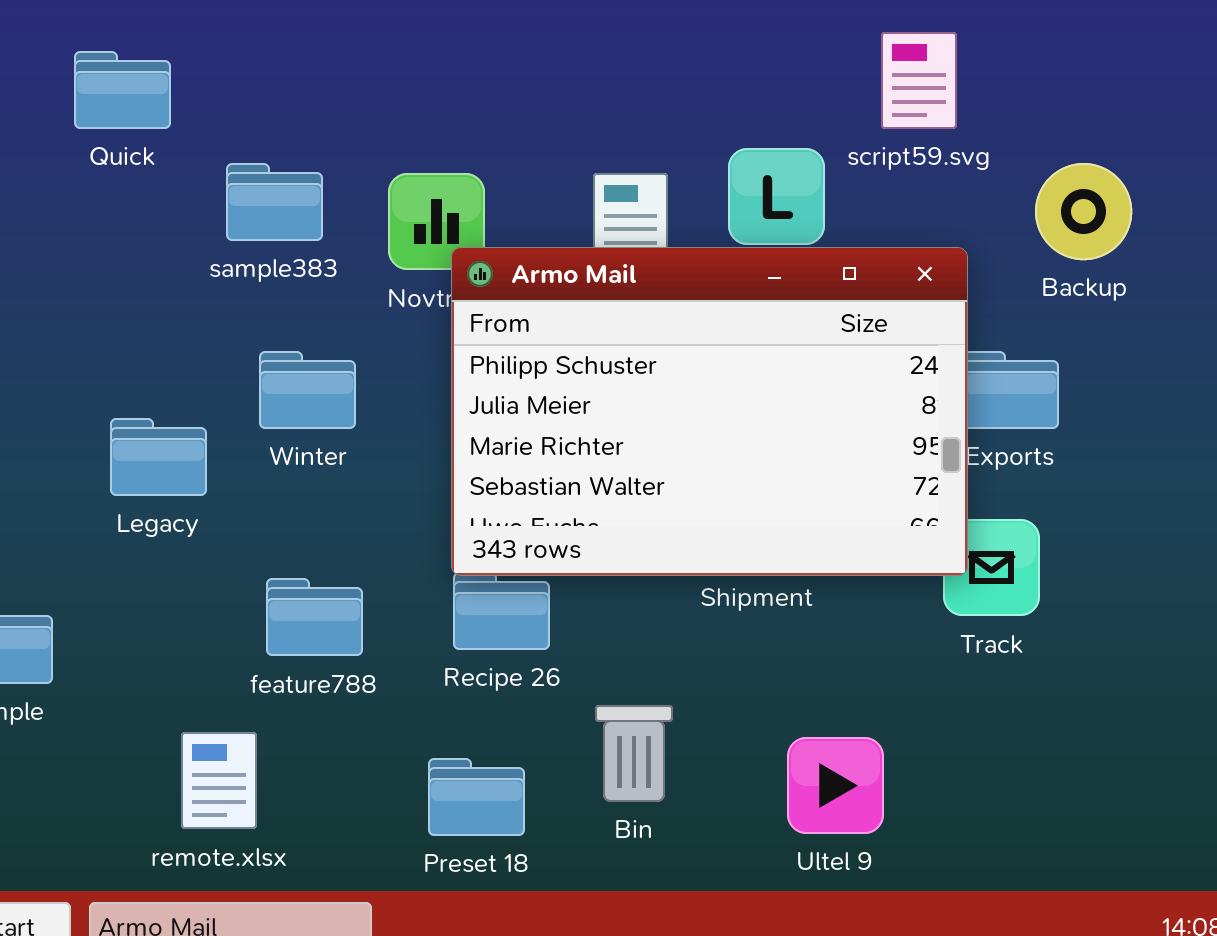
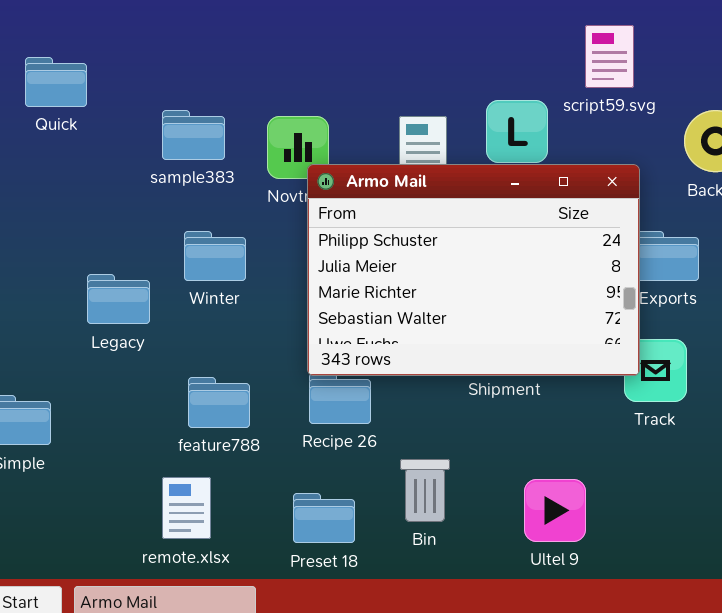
Quick: [74,51,171,129] -> [25,57,87,107], moved
remote.xlsx: [181,732,257,829] -> [162,477,211,539], moved

